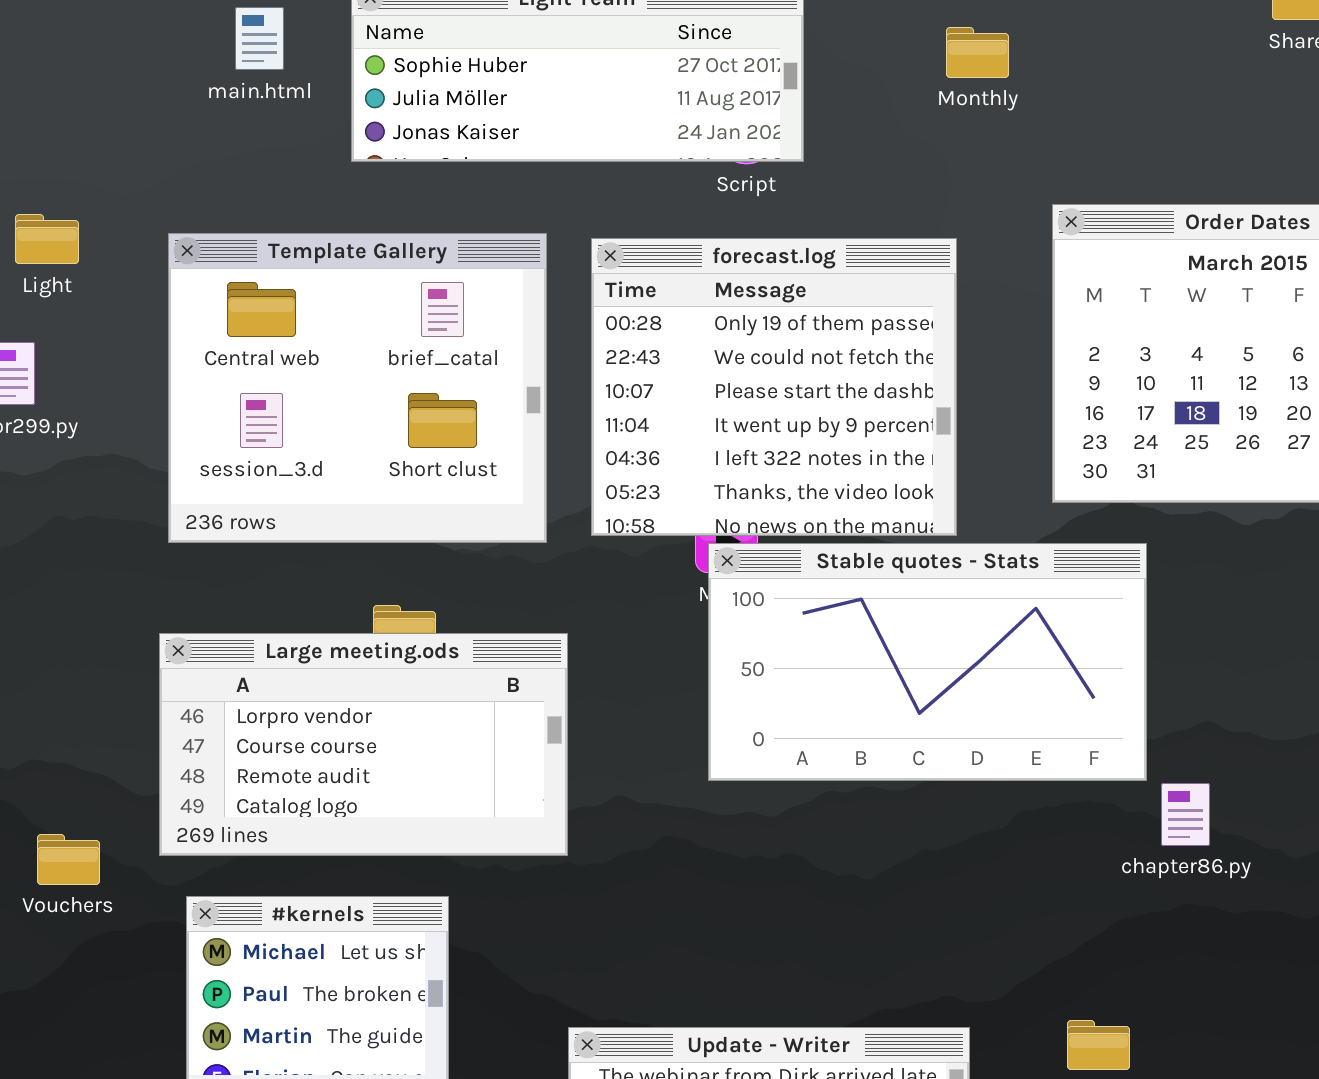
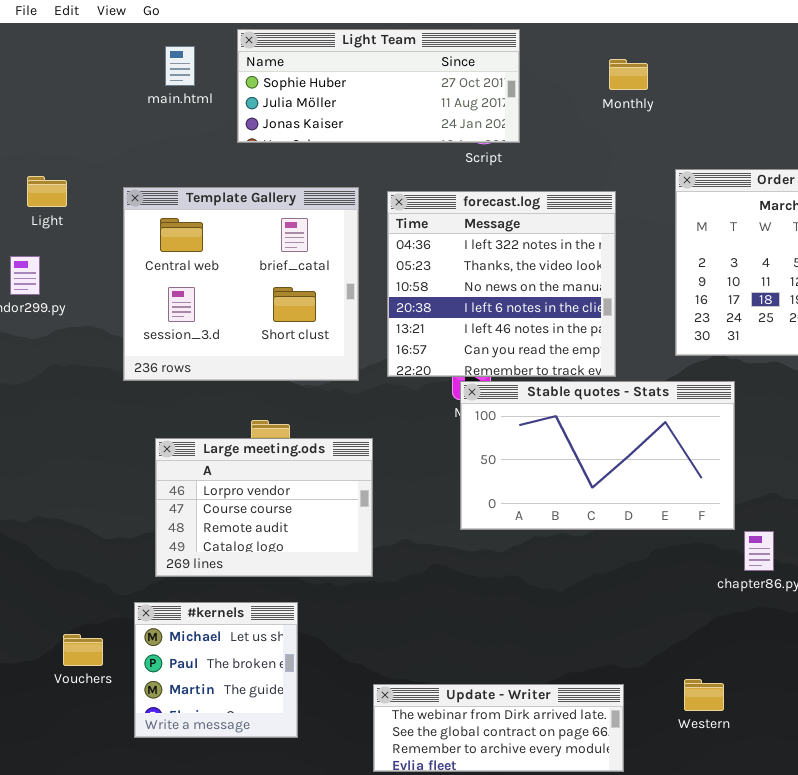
forecast.log: [591,238,957,536] -> [387,191,616,377], scrolled down 4 rows
Large meeting.ods: [159,633,568,856] -> [155,438,373,577], resized
Vouchers: [37,834,100,885] -> [63,634,103,666], moved

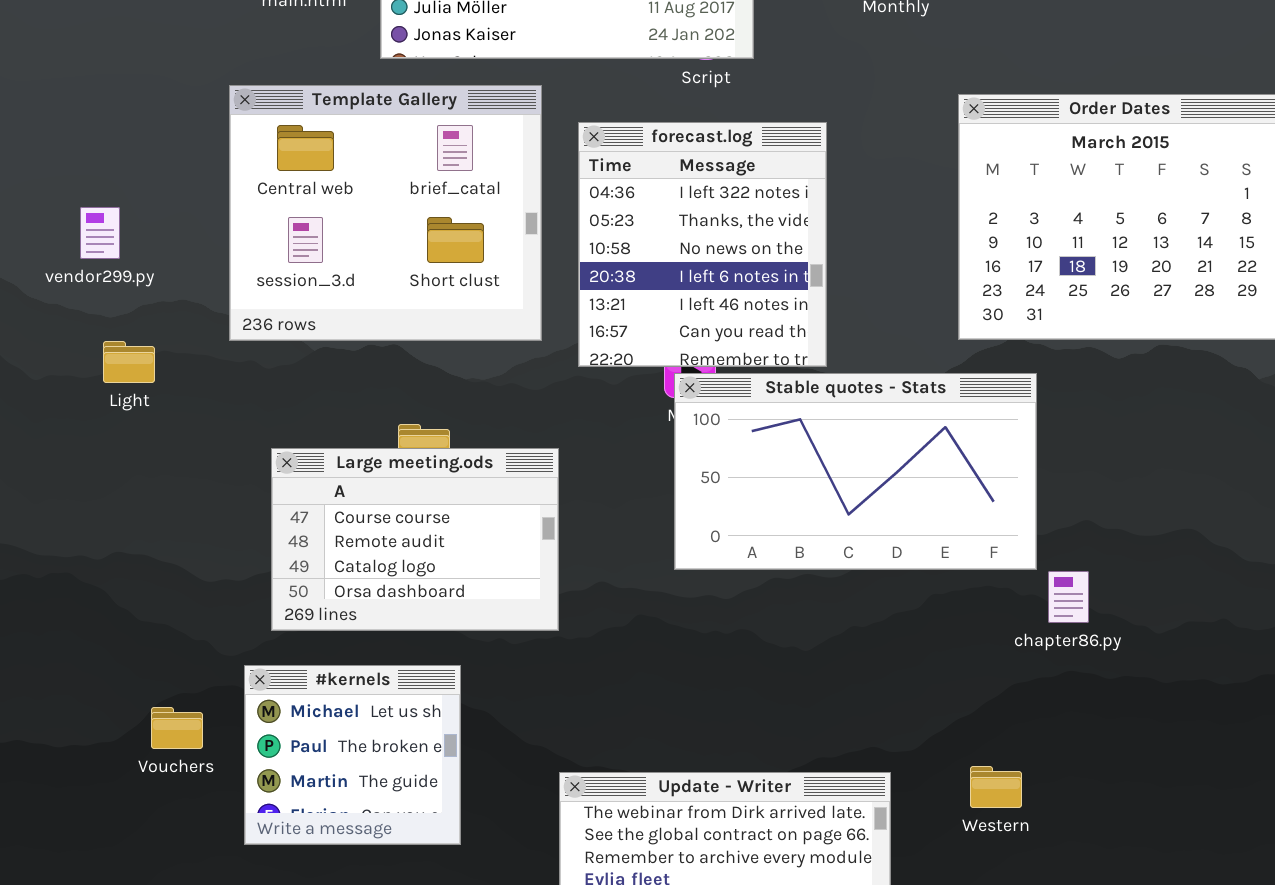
Light: [27,176,67,207] -> [103,341,155,383], moved
Template Gallery: [123,187,359,381] -> [229,85,542,341], moved
forecast.log: [387,191,616,377] -> [578,122,827,367], resized
Large meeting.ods: [155,438,373,577] -> [271,448,559,631], scrolled down 1 row

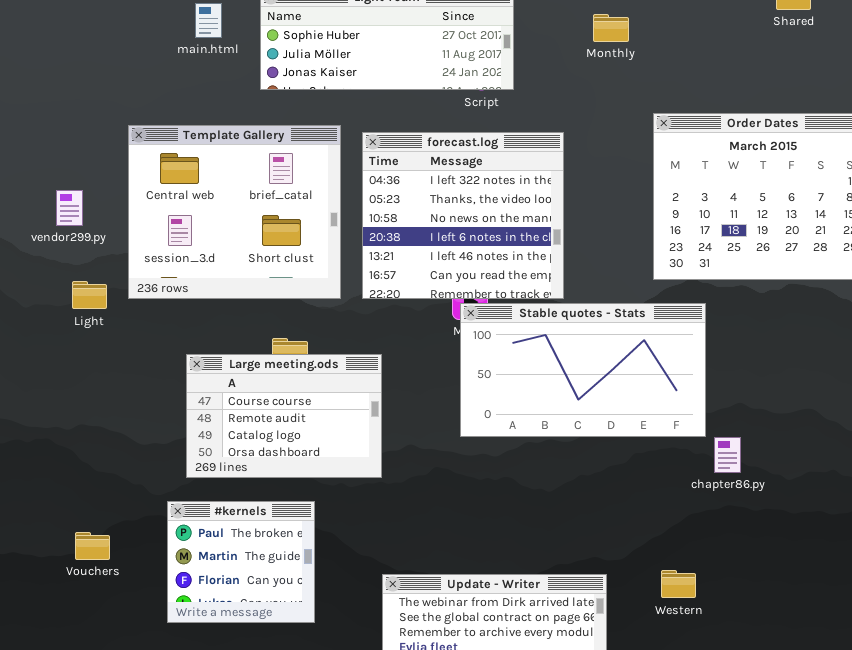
Template Gallery: [229,85,542,341] -> [128,125,341,299], moved
forecast.log: [578,122,827,367] -> [362,132,564,299], resized
#kernels: [244,665,461,845] -> [167,501,315,623], scrolled down 1 row
Vouchers: [151,707,203,749] -> [75,532,110,560], moved

